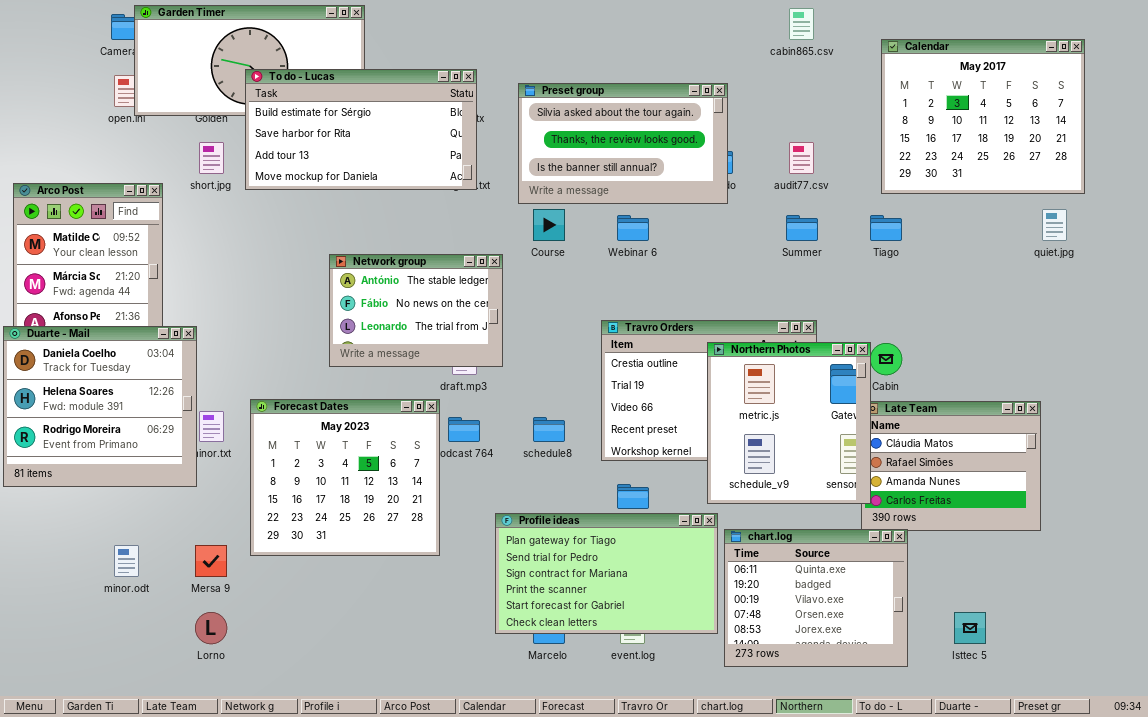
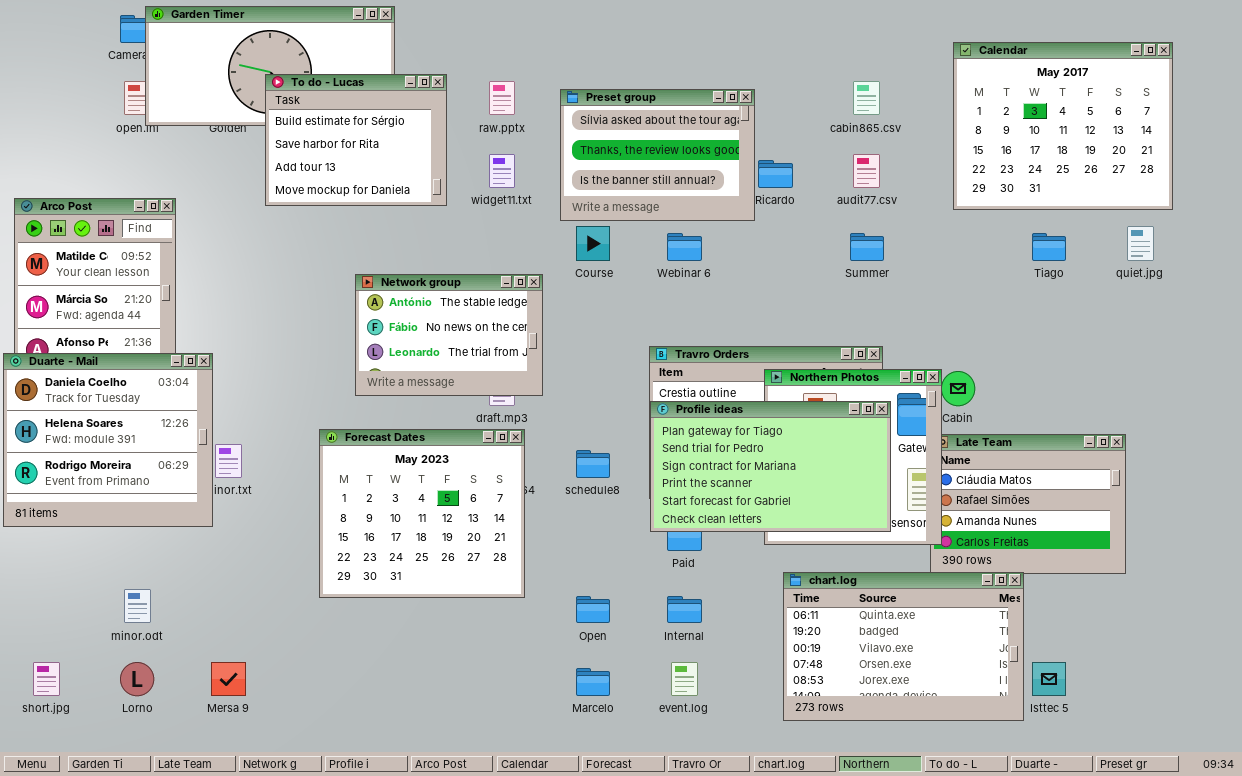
cabin865.csv: [789,8,814,40] -> [853,81,880,115], moved
To do - Lucas: [245,69,477,190] -> [265,74,447,206], resized
Preset group: [518,83,728,204] -> [560,89,755,221], resized
short.jpg: [199,142,224,174] -> [33,662,60,696], moved
Tiago: [870,215,902,241] -> [1032,233,1066,261], moved
Forecast Dates: [250,399,440,556] -> [319,429,525,598], moved
Profile ideas: [495,513,718,634] -> [650,401,891,532], moved
chart.log: [724,529,908,667] -> [783,572,1024,721], resized
Mersa 9: [195,545,227,577] -> [211,662,246,696], moved
Lorno: [195,612,227,644] -> [120,662,154,696], moved

